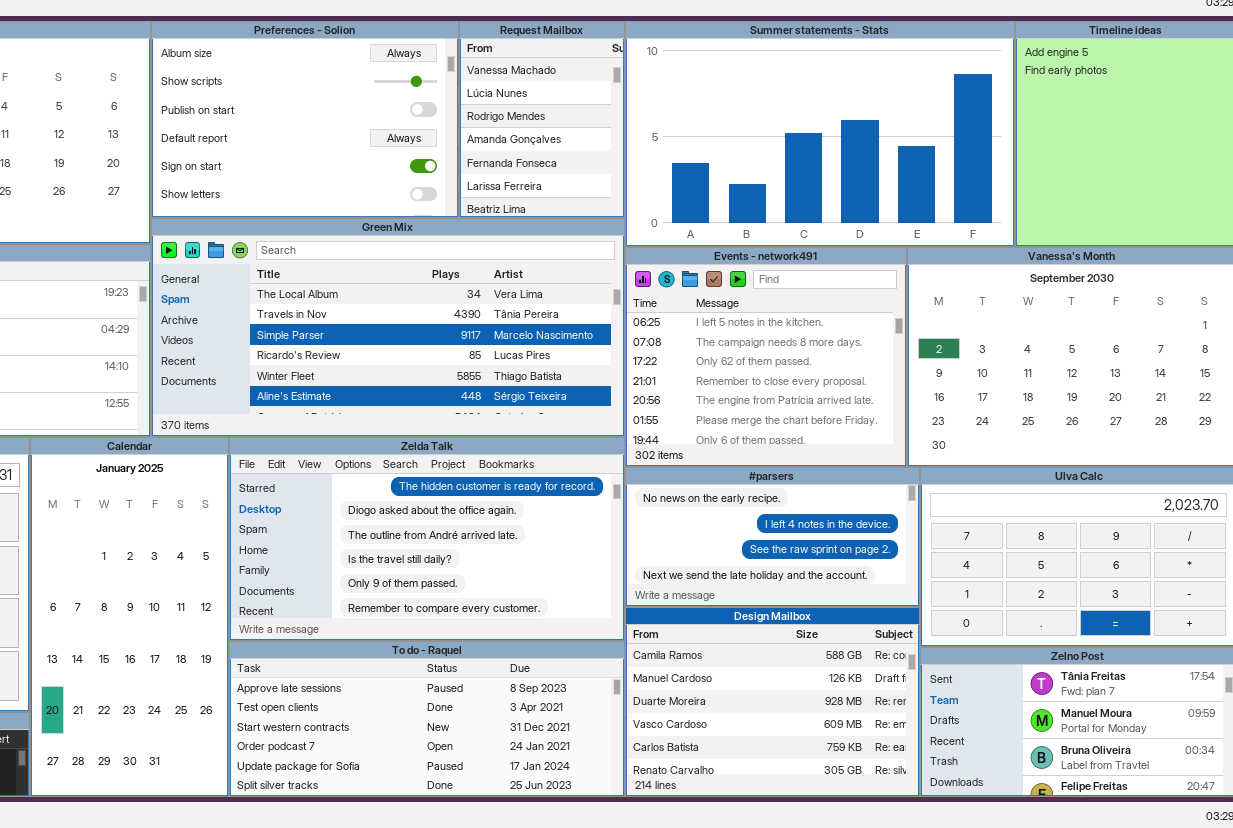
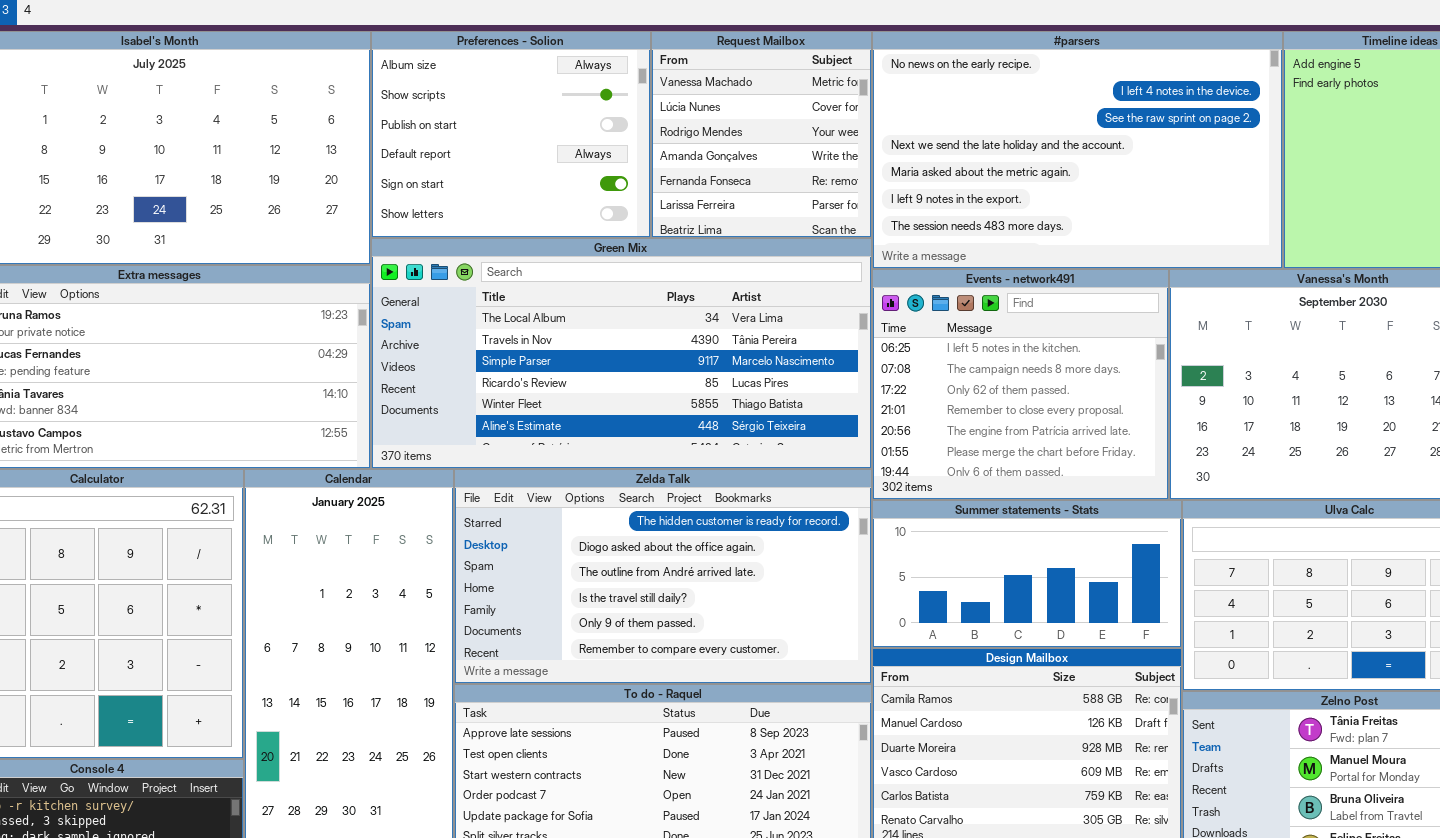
Preferences - Solion: [151,21,459,218] -> [371,31,651,238], resized
Request Mailbox: [459,21,625,218] -> [651,31,872,238], resized
Summer statements - Stats: [625,21,1015,247] -> [872,500,1182,648], moved, resized
#parsers: [625,467,920,607] -> [872,31,1283,269], moved, resized

